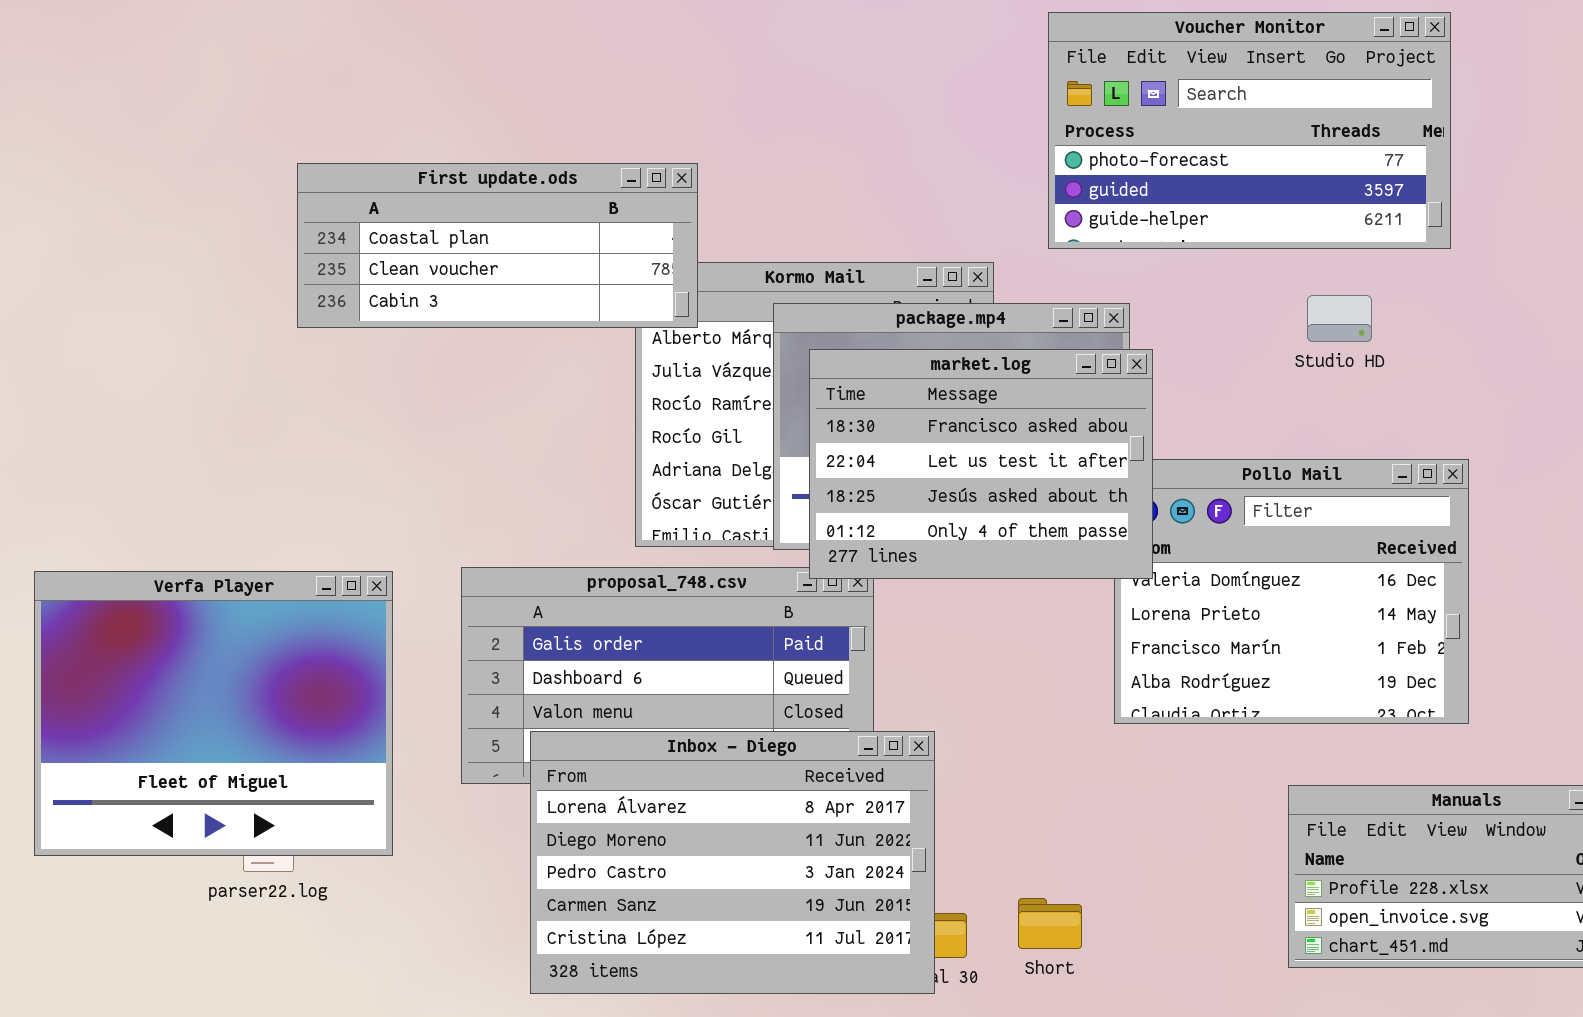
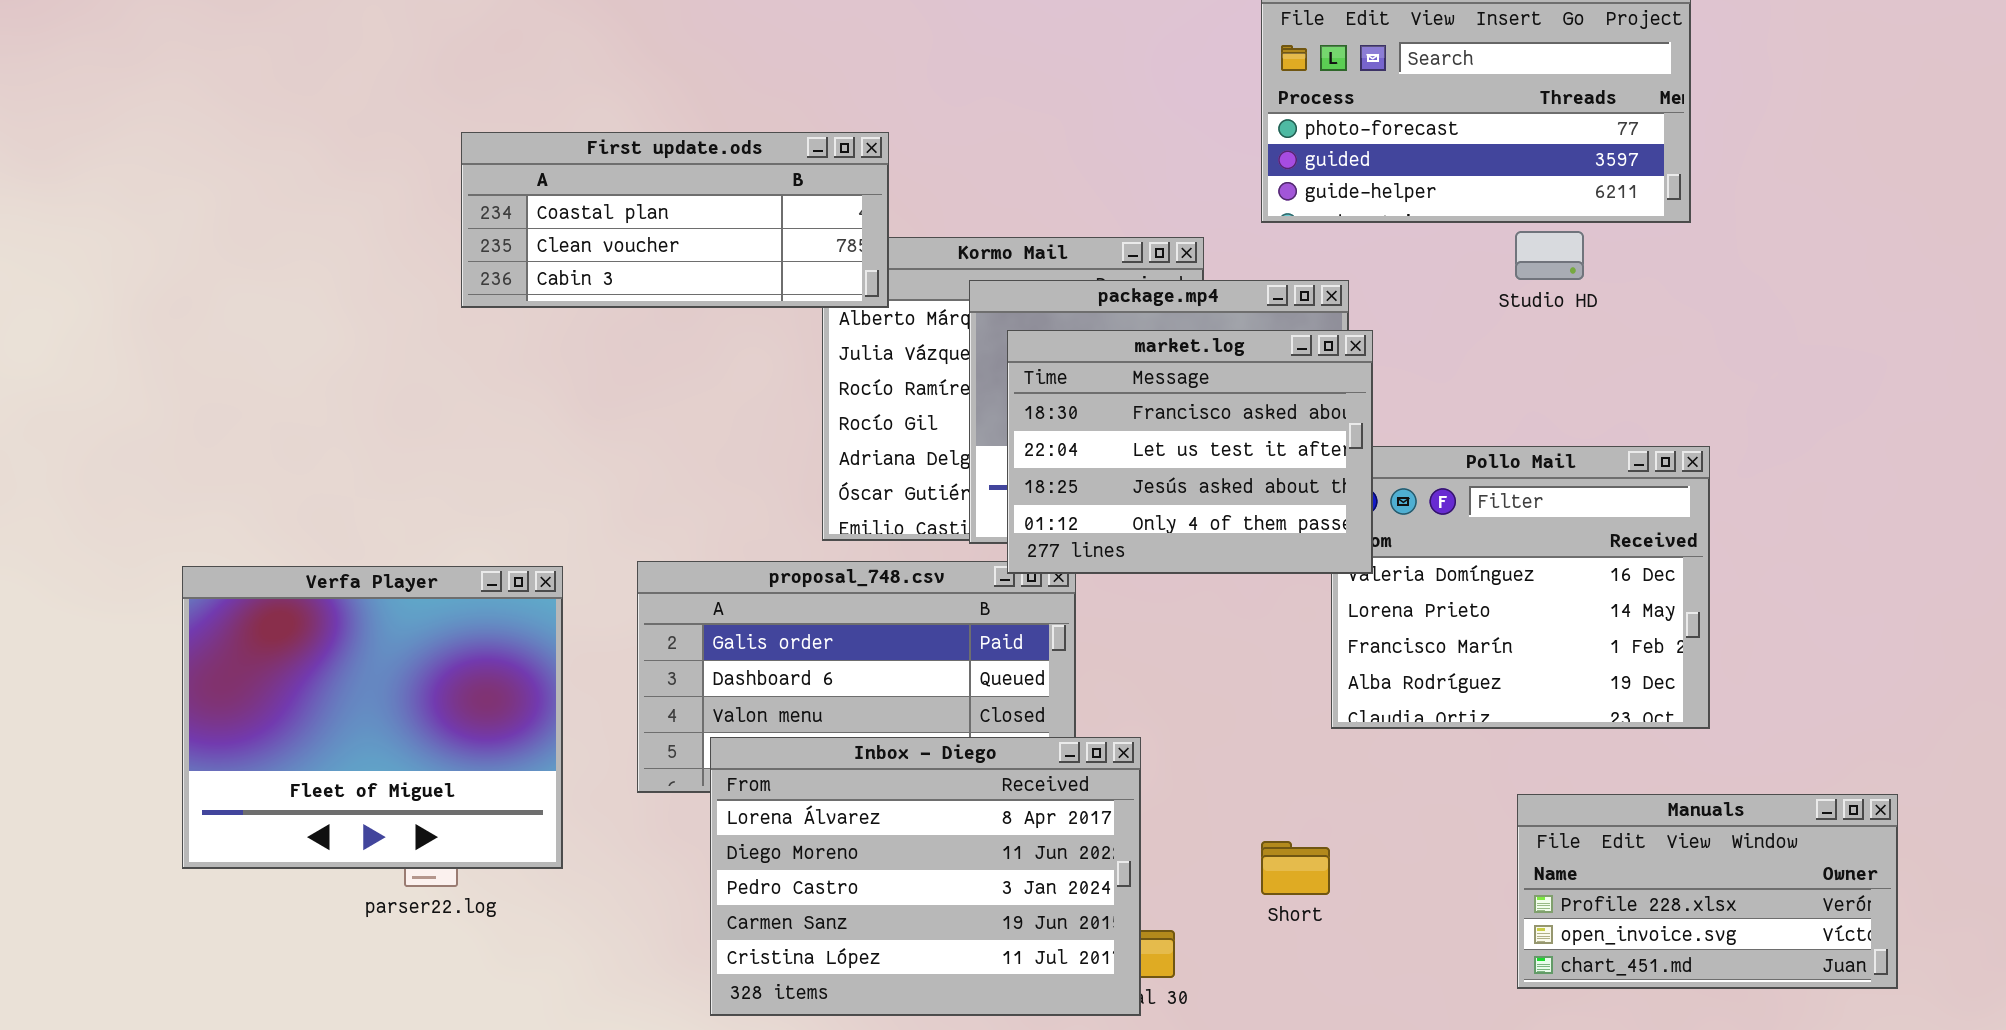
Studio HD: [1307,295,1372,342] -> [1515,231,1584,280], moved
Short: [1018,898,1082,949] -> [1261,841,1330,895], moved

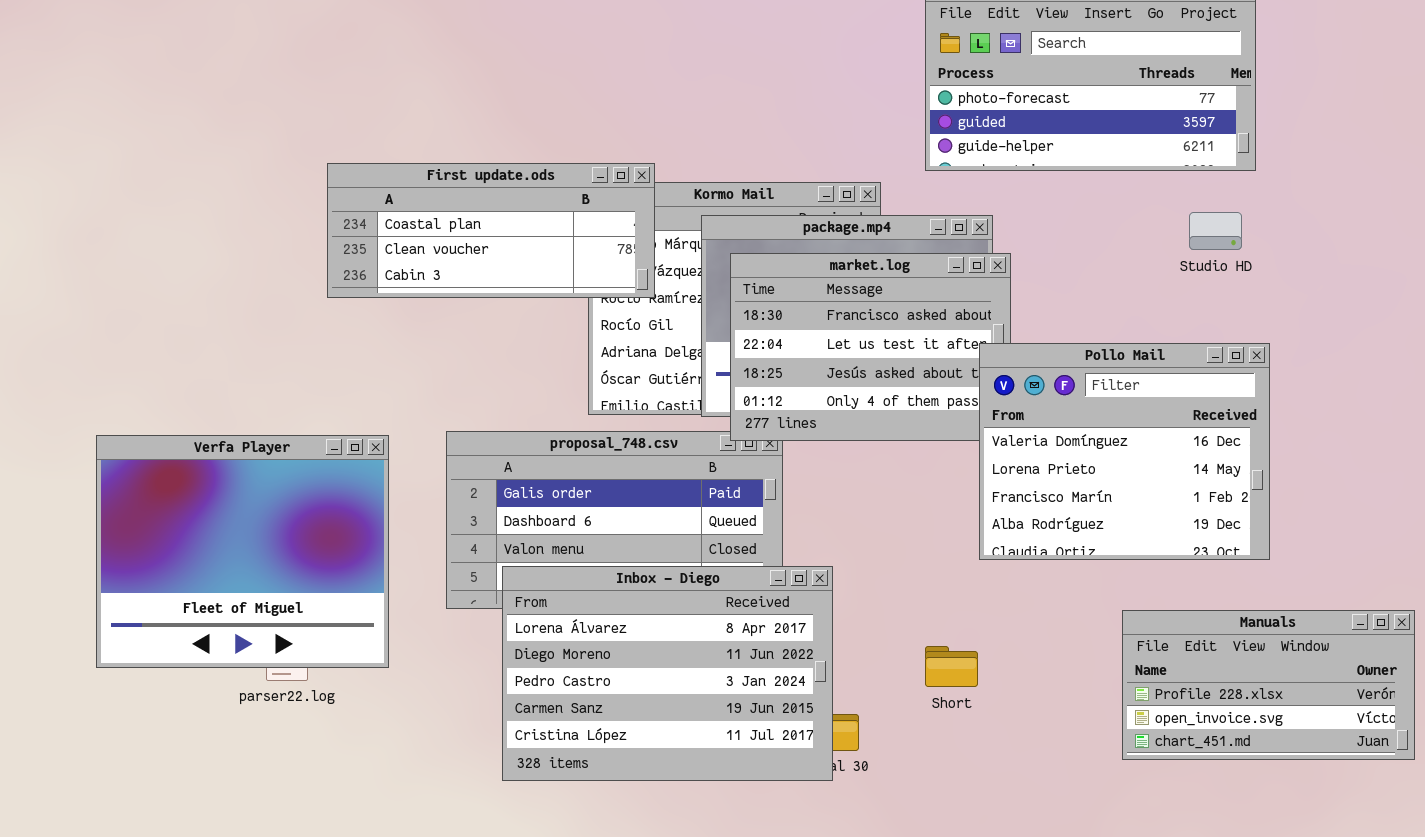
First update.ods: [461,132,889,308] -> [327,163,655,298], moved
Studio HD: [1515,231,1584,280] -> [1189,212,1242,250], moved
Pollo Mail: [1331,446,1710,729] -> [979,343,1270,560], raised

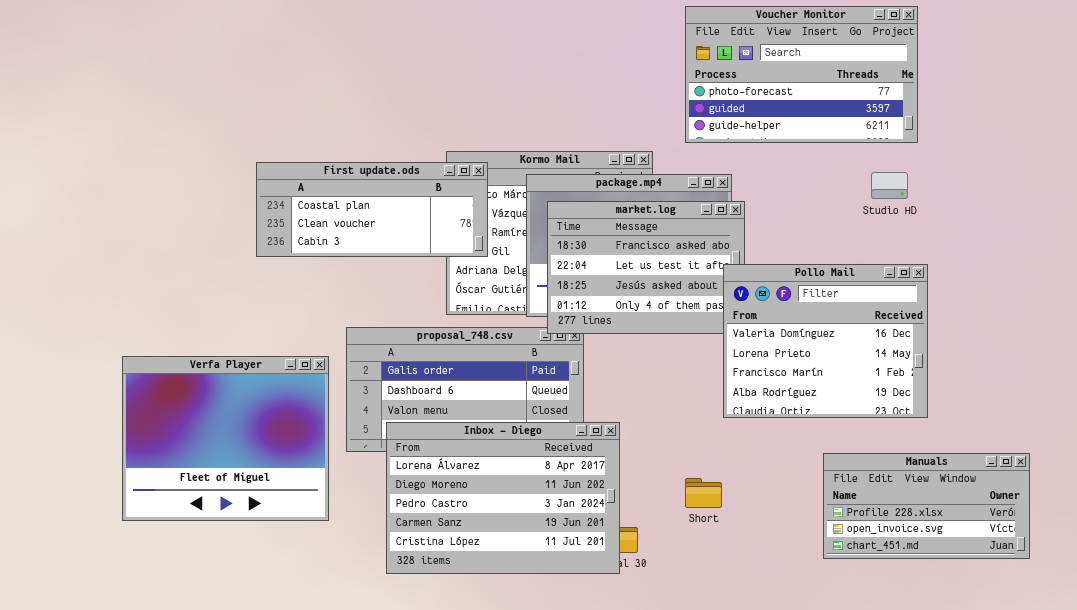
First update.ods: [327,163,655,298] -> [256,162,488,257], moved
Verfa Player: [96,435,389,668] -> [122,356,329,521], moved

